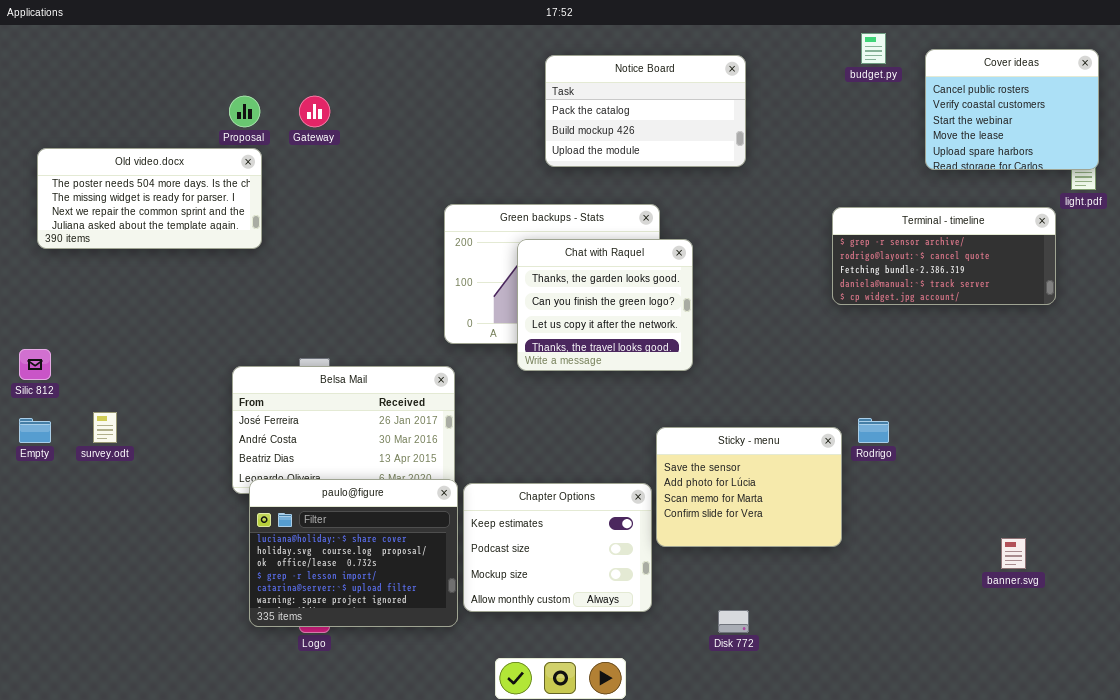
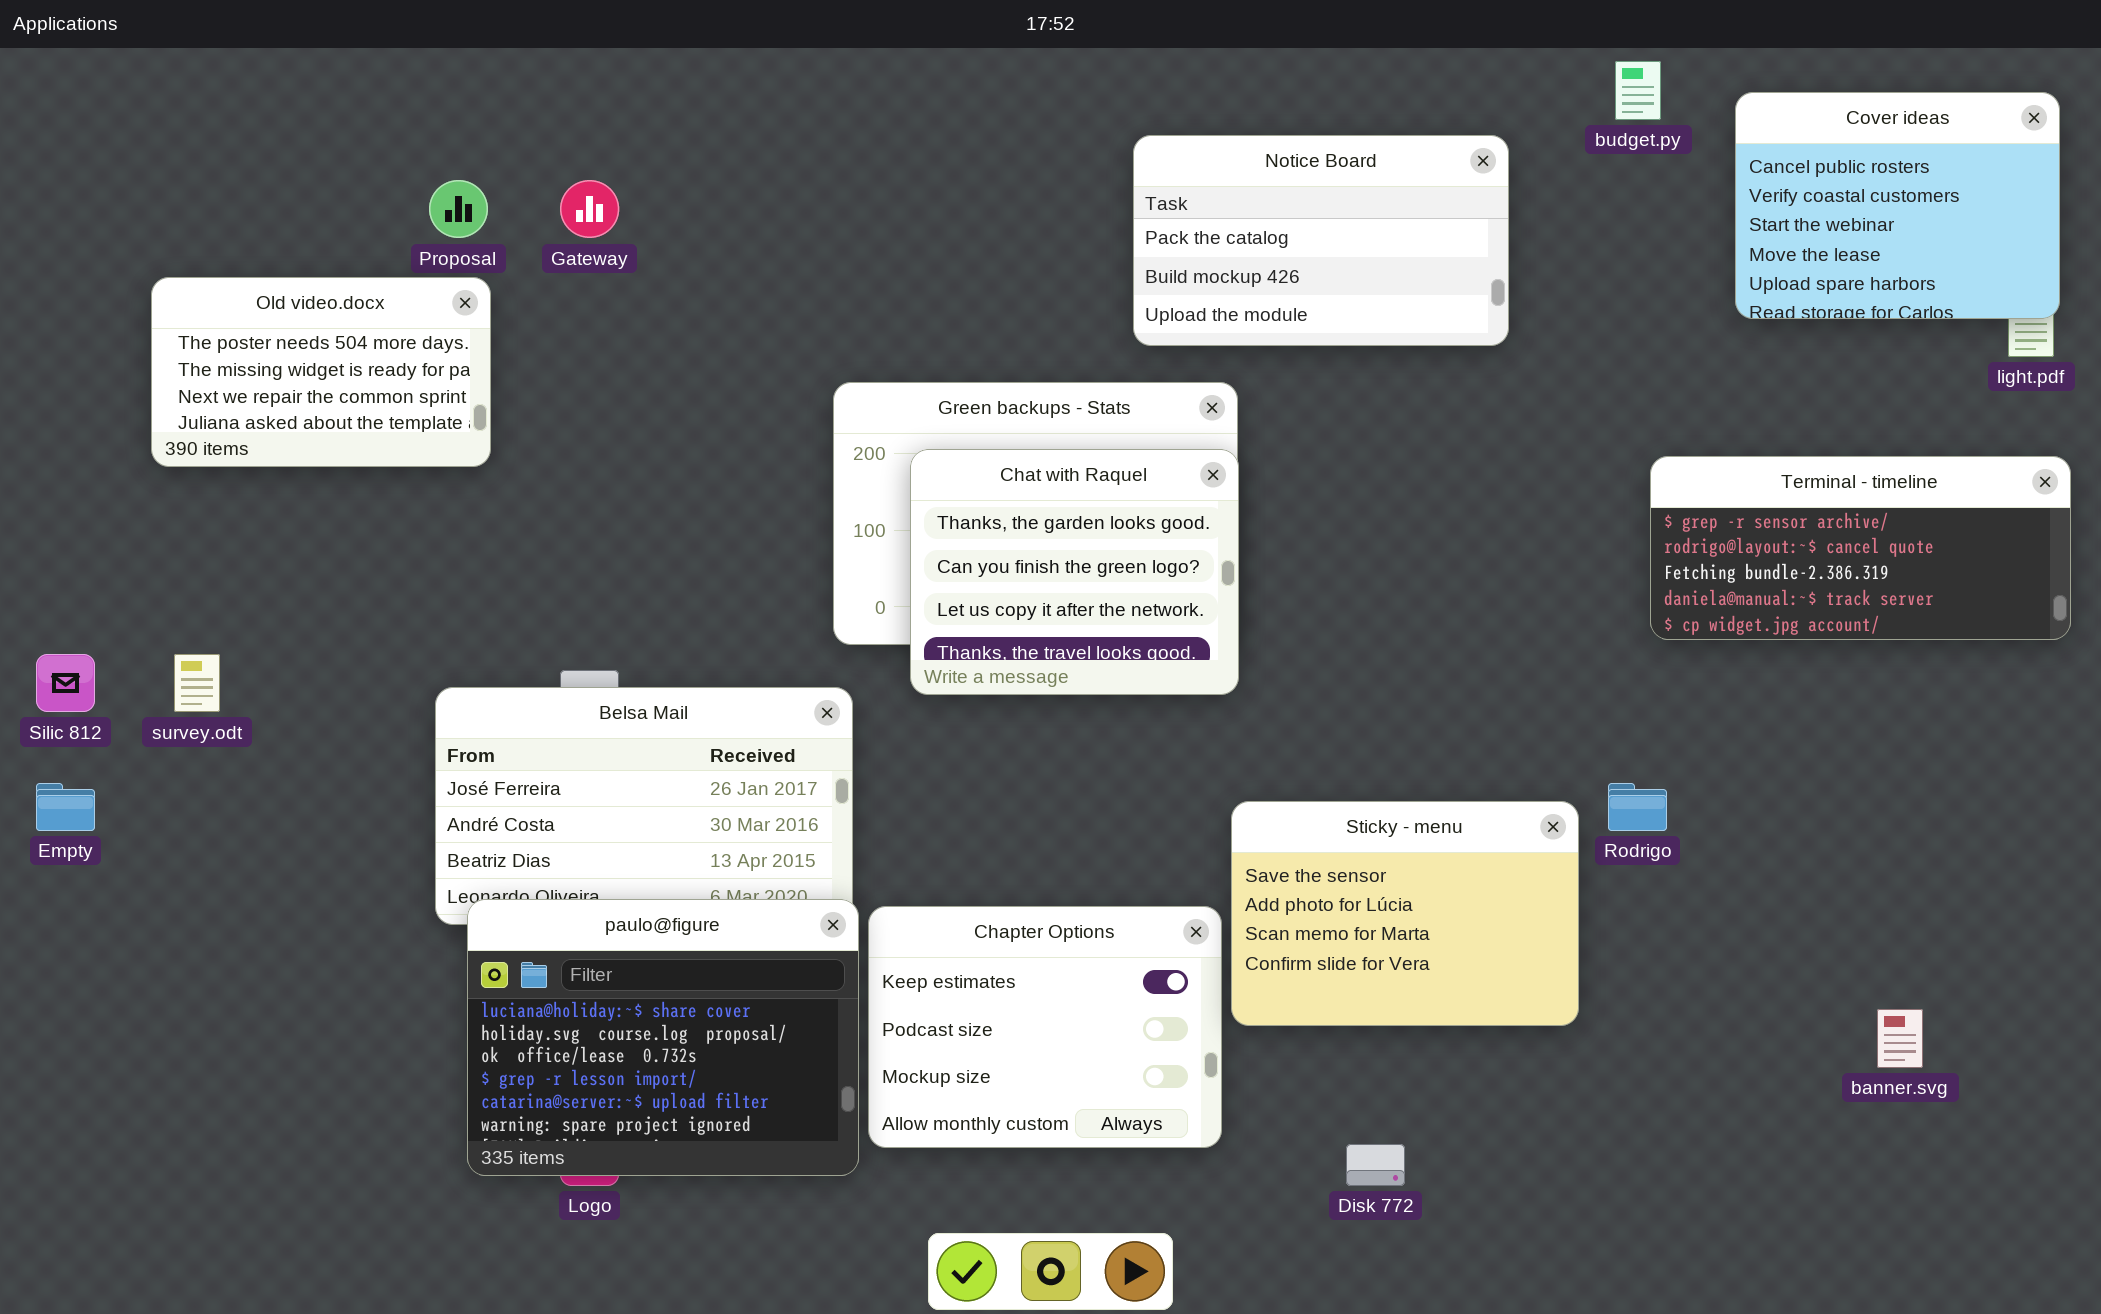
Notice Board: [545,55,746,167] -> [1133,135,1509,346], moved
Old video.docx: [37,148,262,249] -> [151,277,491,467], resized
Terminal - timeline: [832,207,1056,305] -> [1650,456,2071,640], moved
Chat with Raquel: [517,239,693,371] -> [910,449,1239,695], moved
survey.odt: [93,412,117,443] -> [174,654,220,712], moved

